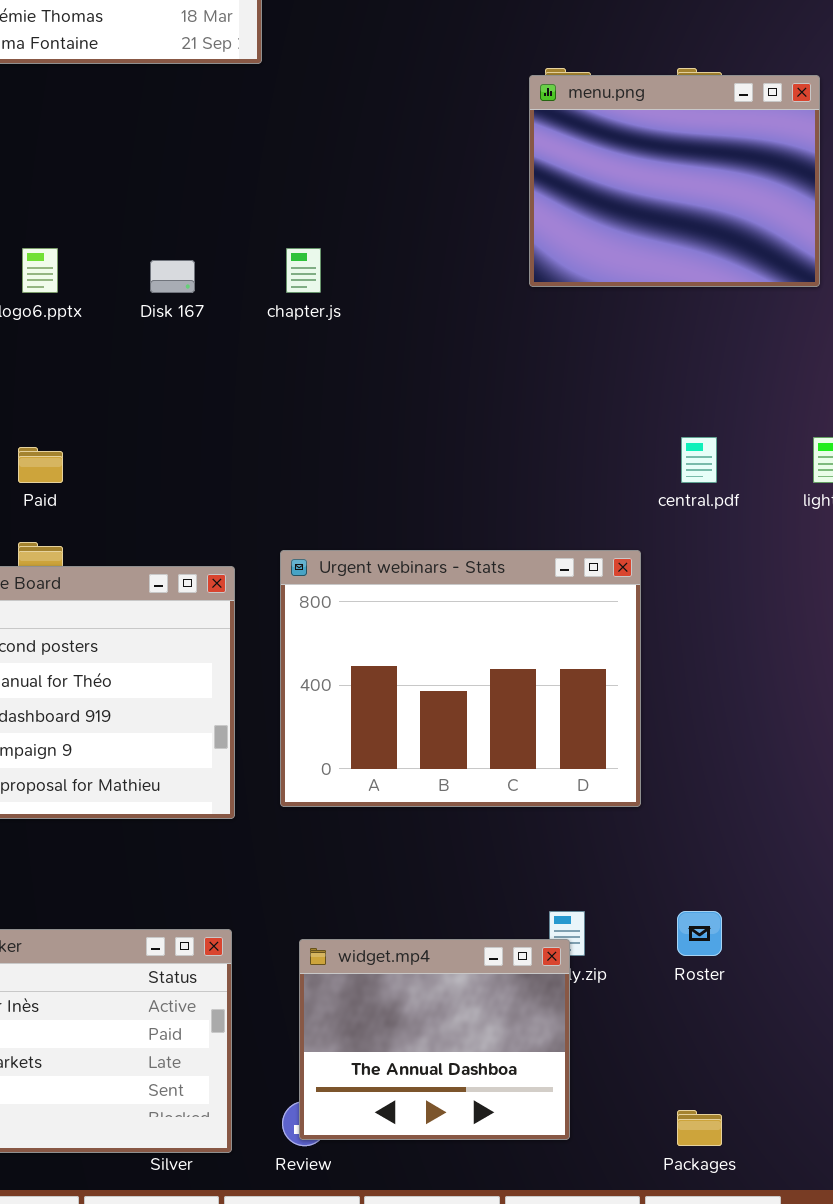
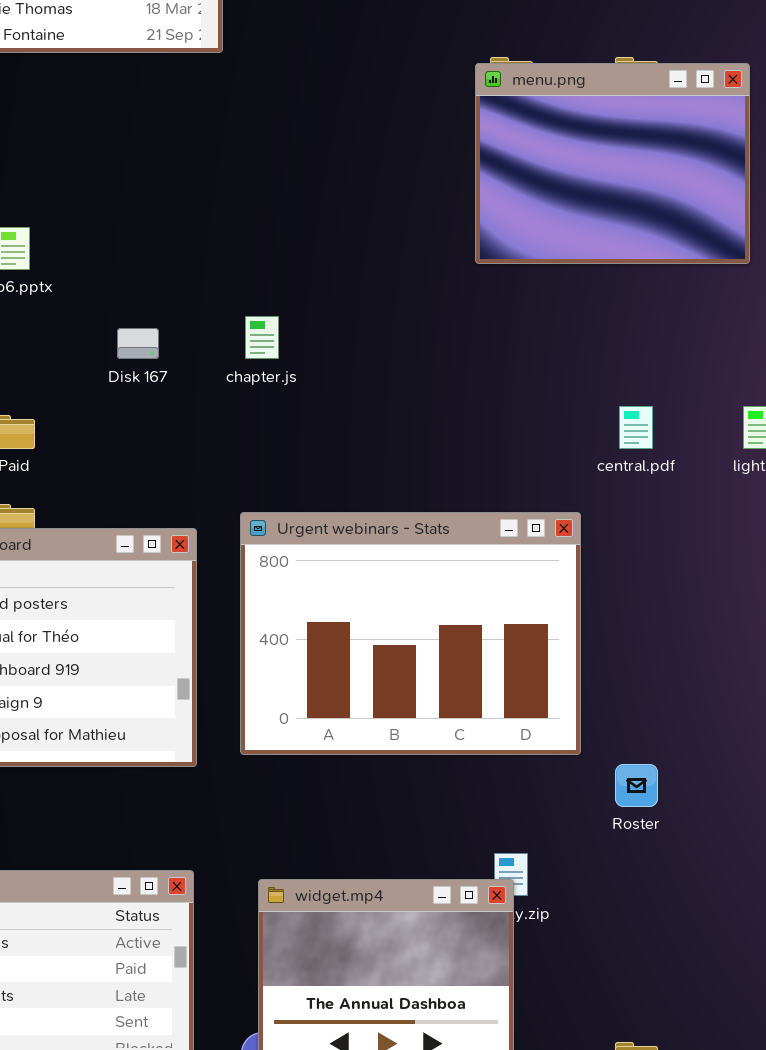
chapter.js: [286,248,321,293] -> [245,316,279,359], moved
Disk 167: [150,260,195,293] -> [117,328,159,359], moved
Roster: [677,911,722,956] -> [615,764,658,807], moved

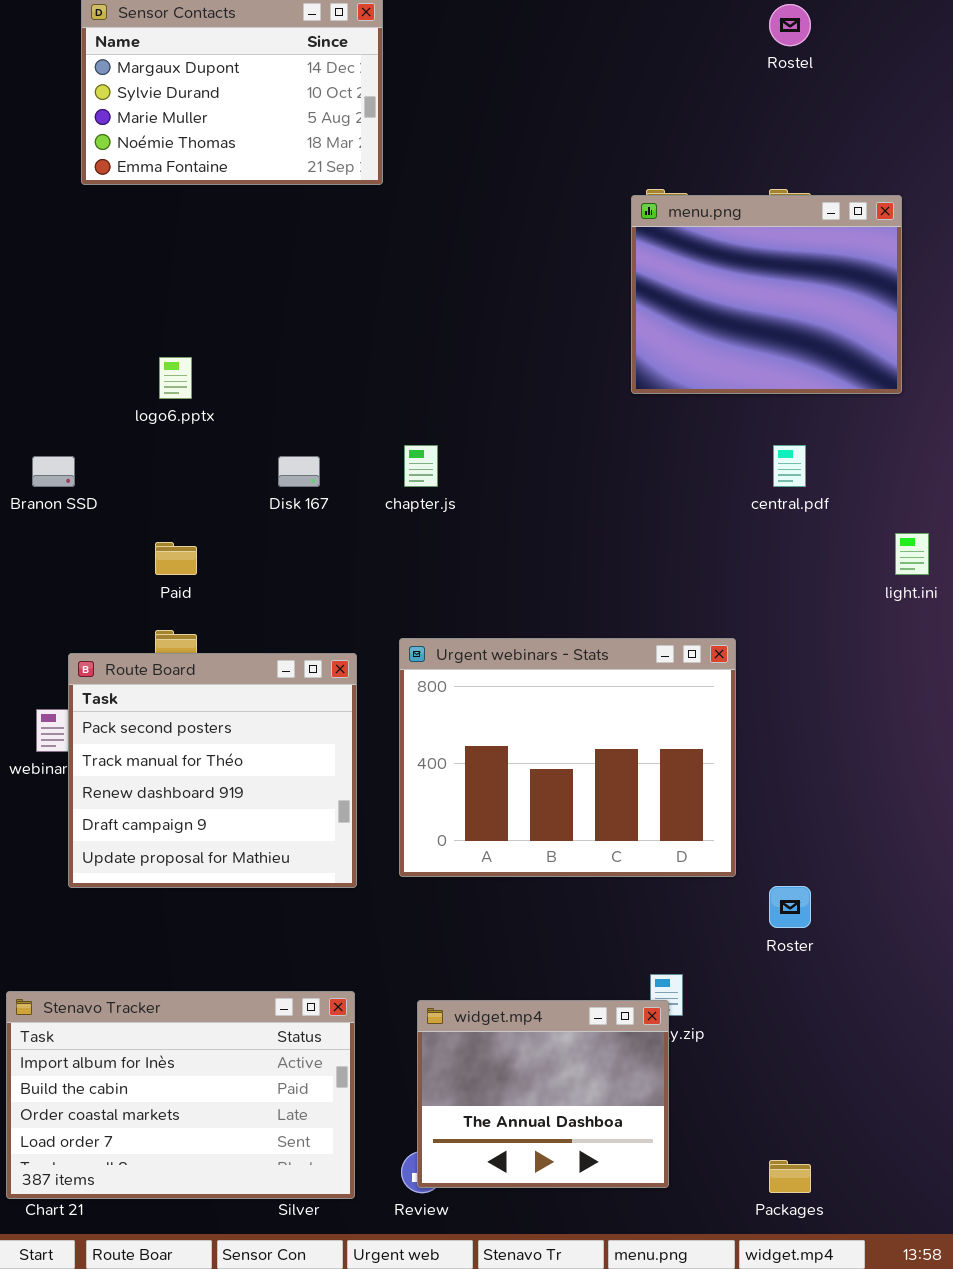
central.pdf: [619,406,653,449] -> [773,445,806,487], moved

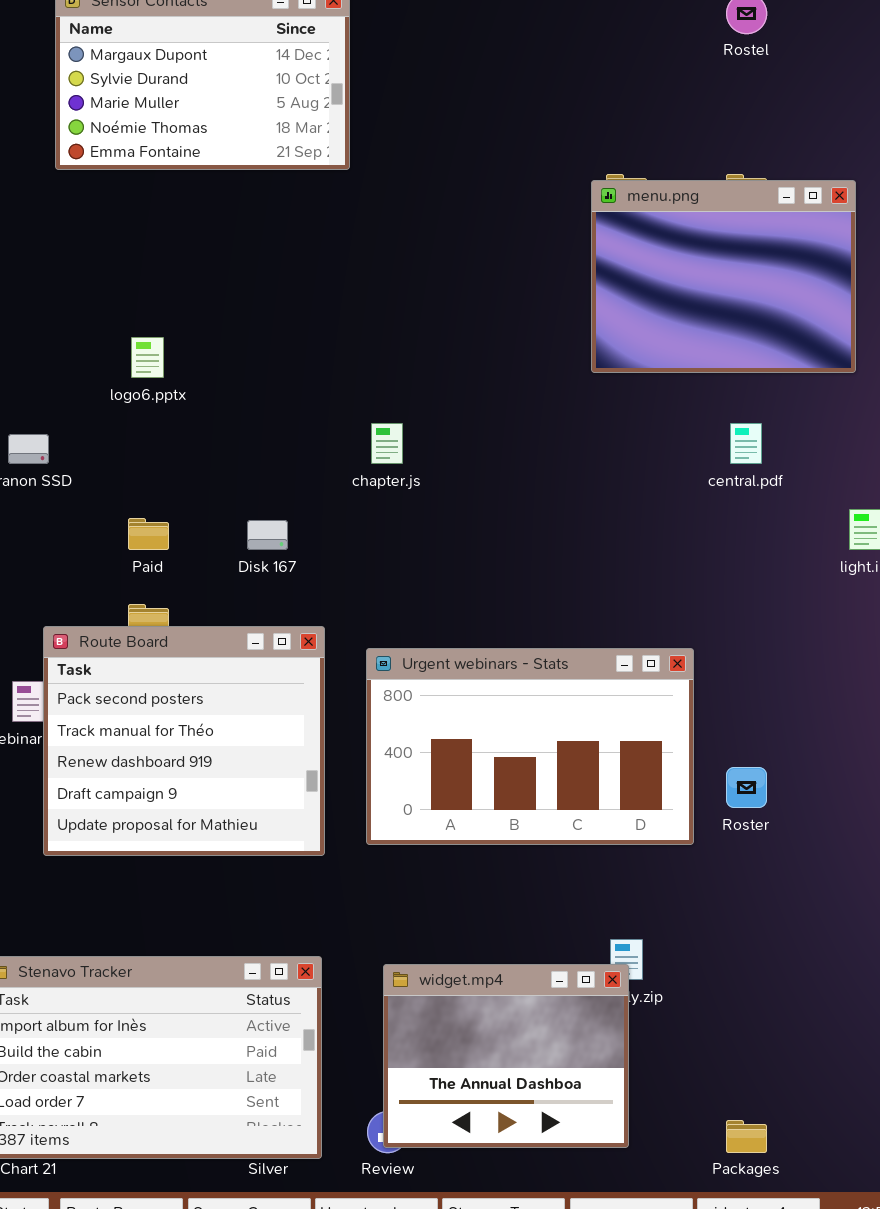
Disk 167: [278,456,320,487] -> [247,520,288,550], moved
Urgent webinars - Stats: [399,638,736,877] -> [366,648,694,845], resized
Roster: [769,886,811,928] -> [726,767,767,808], moved

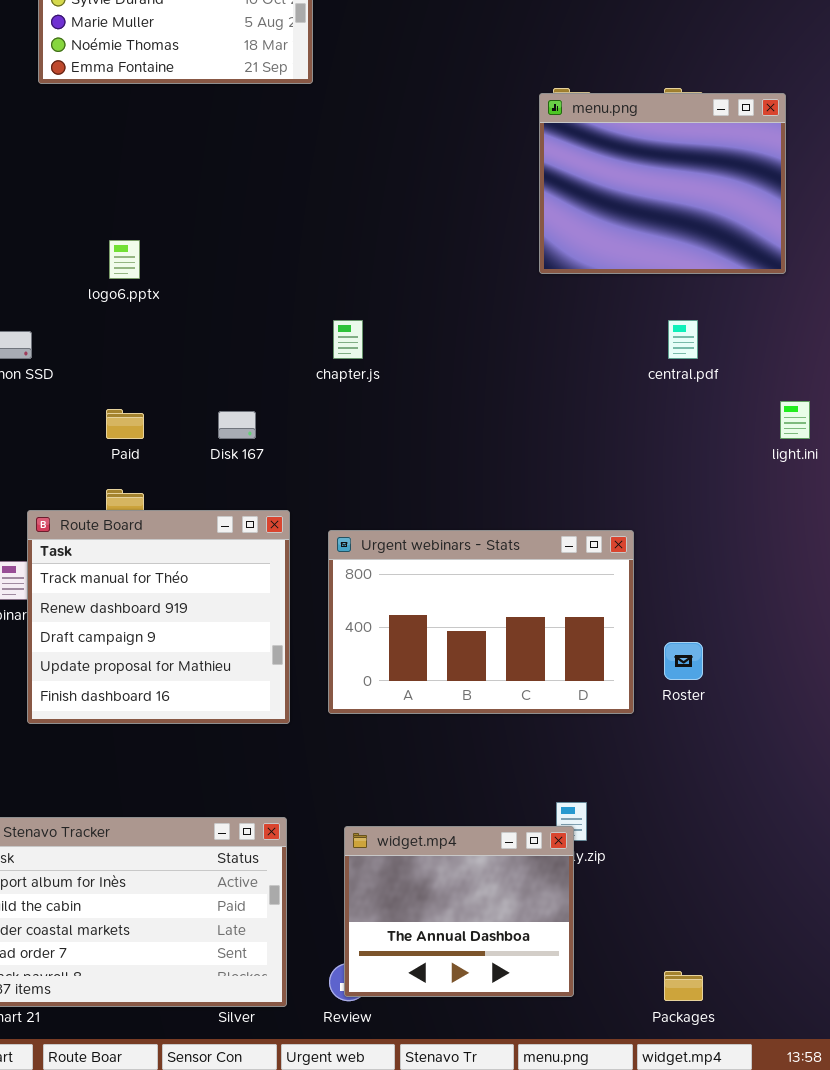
Route Board: [43,626,325,856] -> [27,510,290,724], scrolled down 1 row

